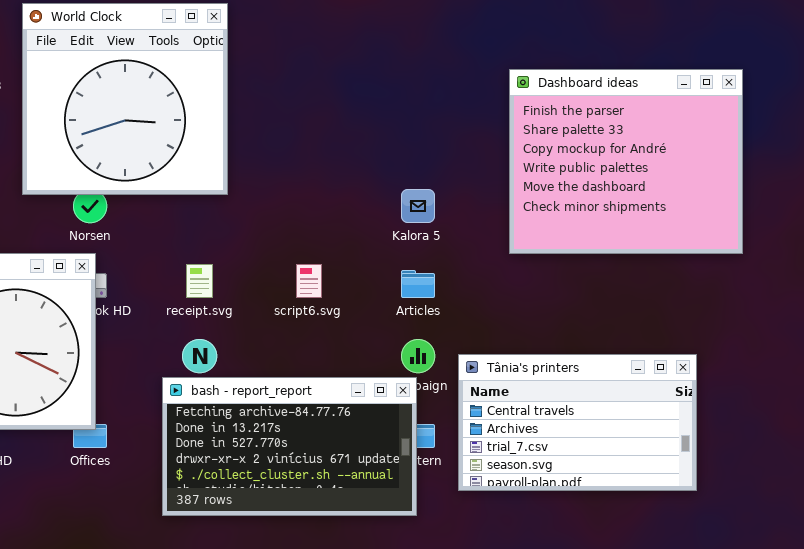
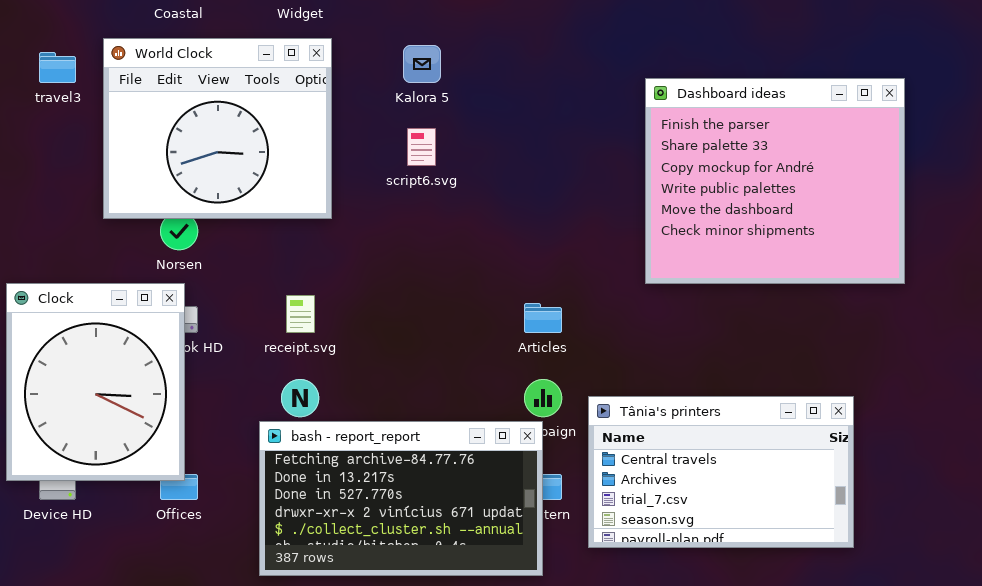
World Clock: [22,3,228,195] -> [103,38,332,219], resized
Kalora 5: [401,189,435,223] -> [403,45,441,83], moved
script6.svg: [296,264,322,298] -> [407,128,436,166], moved

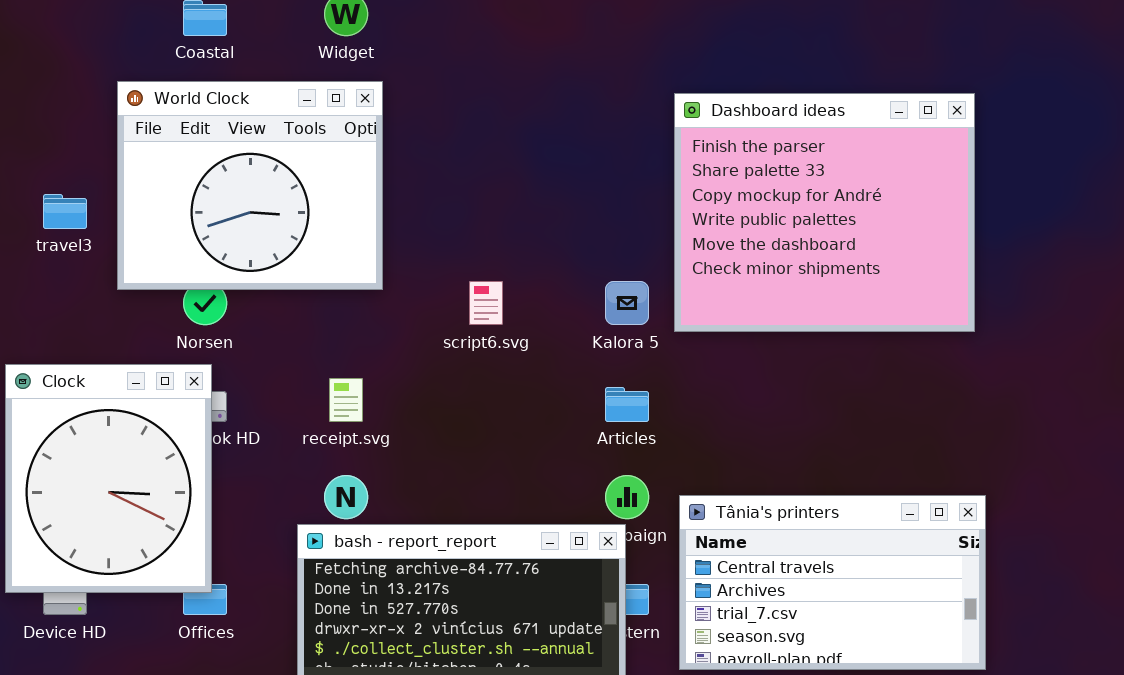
Kalora 5: [403,45,441,83] -> [605,281,649,325], moved
travel3: [39,52,76,83] -> [43,194,87,229], moved
Dashboard ideas: [645,78,905,284] -> [674,93,975,332], moved
script6.svg: [407,128,436,166] -> [469,281,503,325], moved

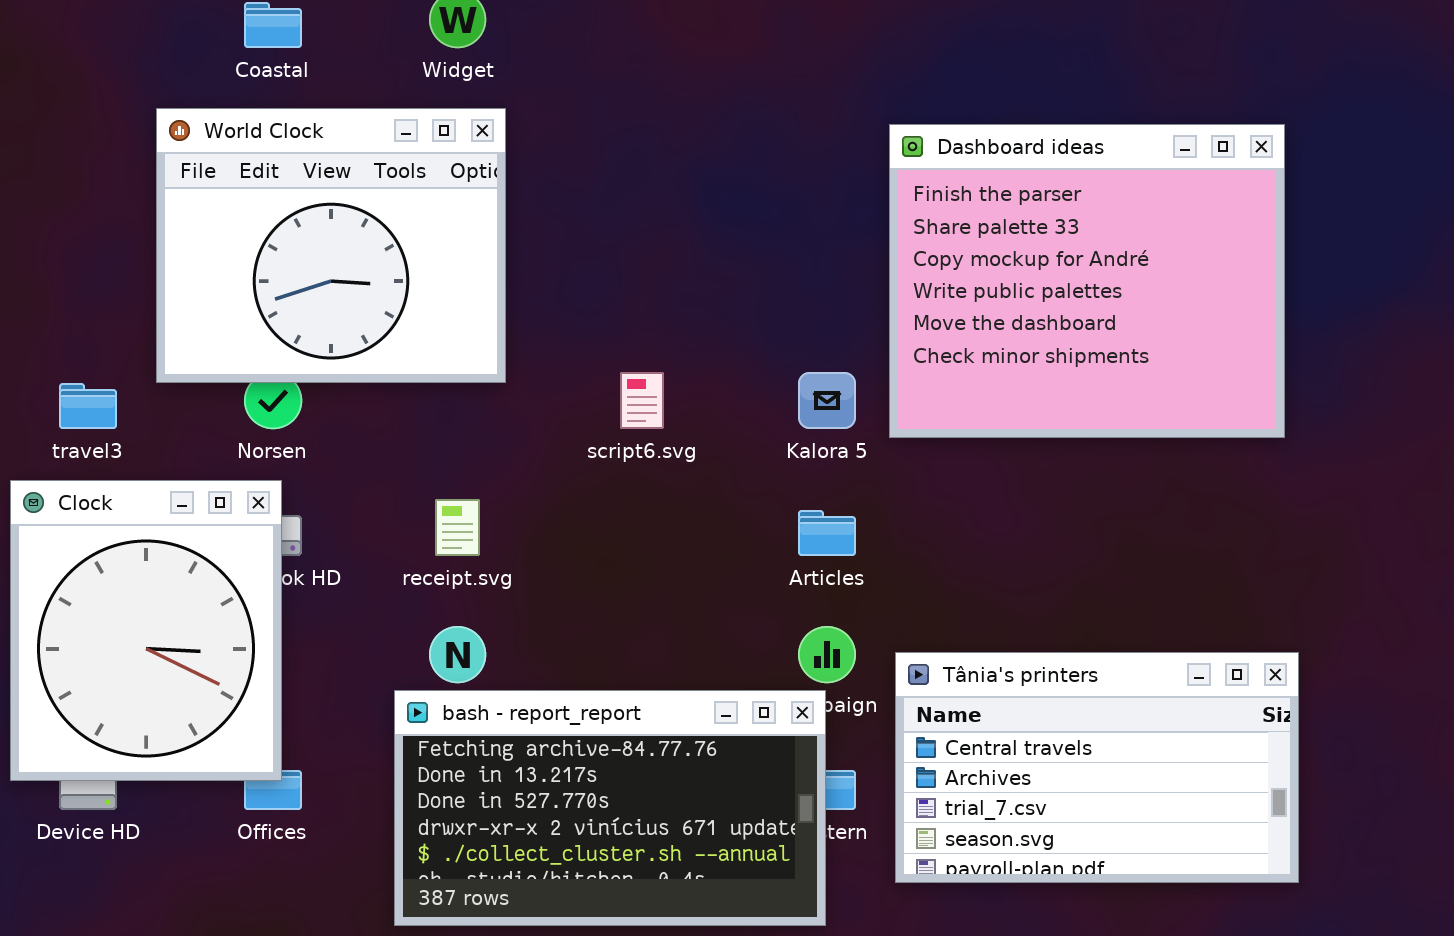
travel3: [43,194,87,229] -> [59,383,117,429], moved

